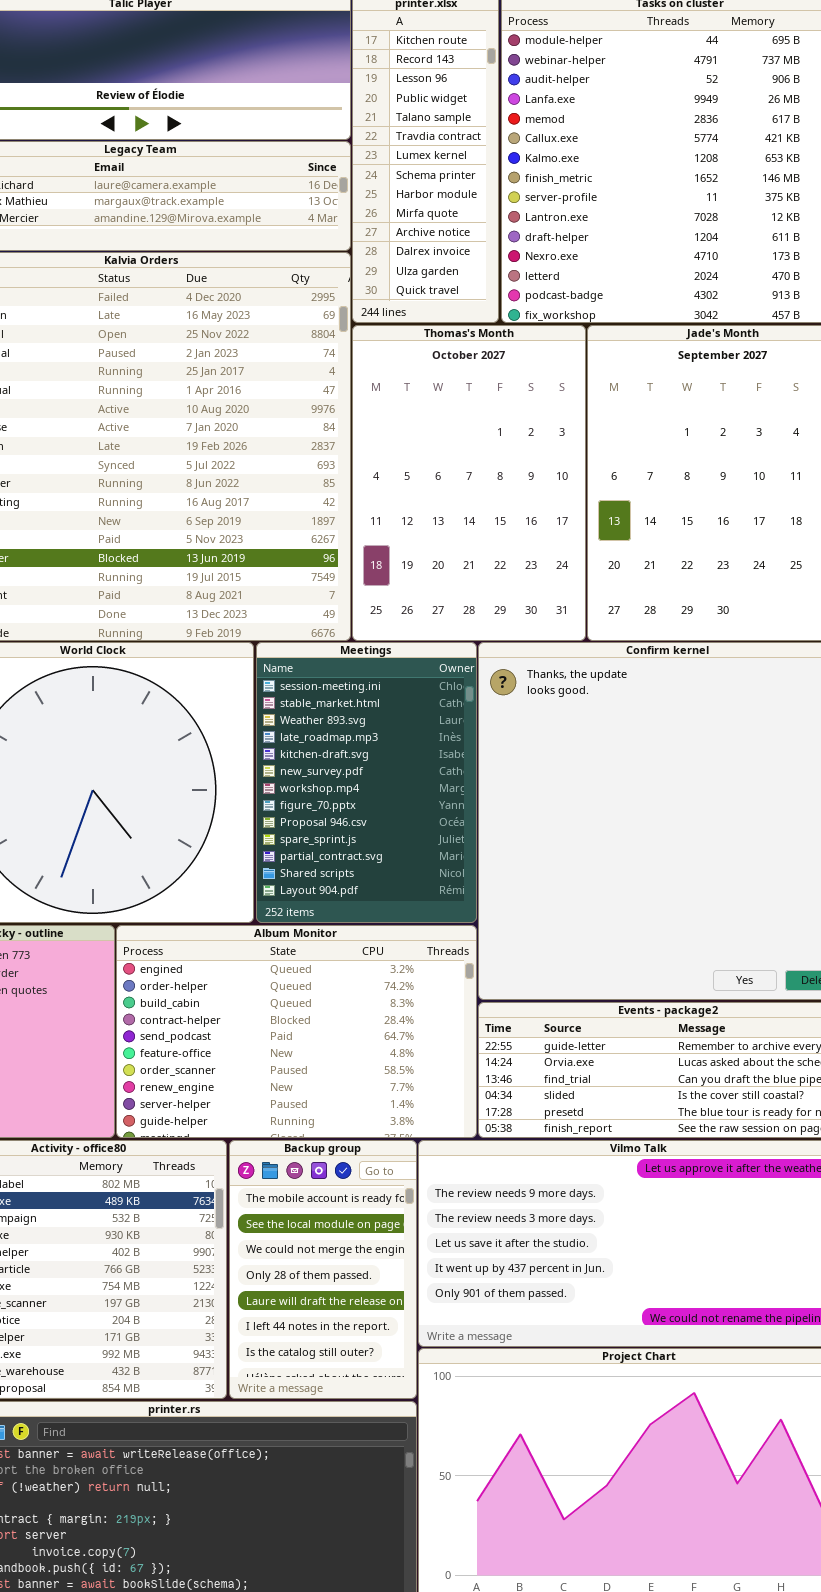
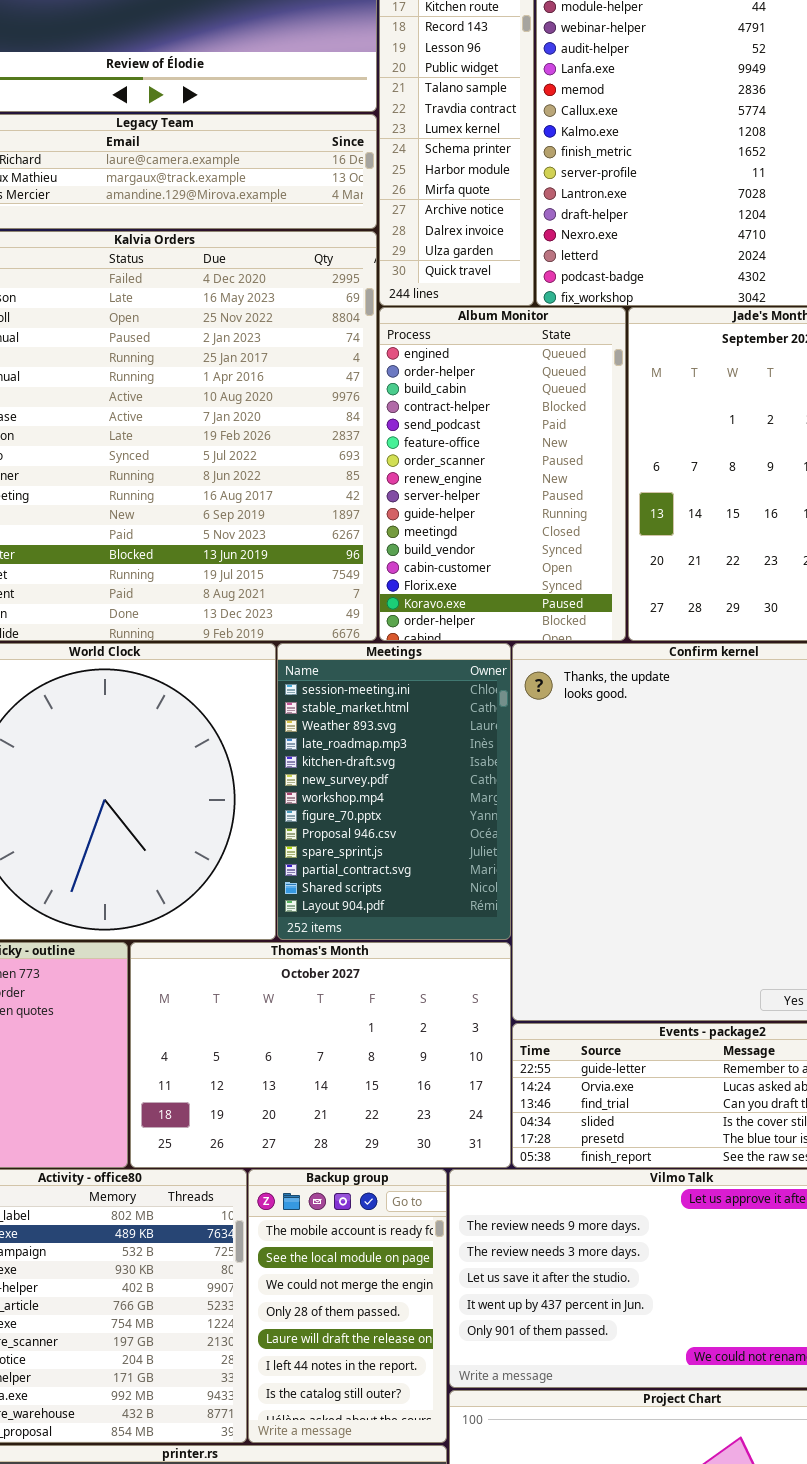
Thomas's Month: [352,325,586,641] -> [130,942,511,1168], moved, resized
Album Monitor: [116,925,477,1138] -> [379,307,626,641], moved, resized

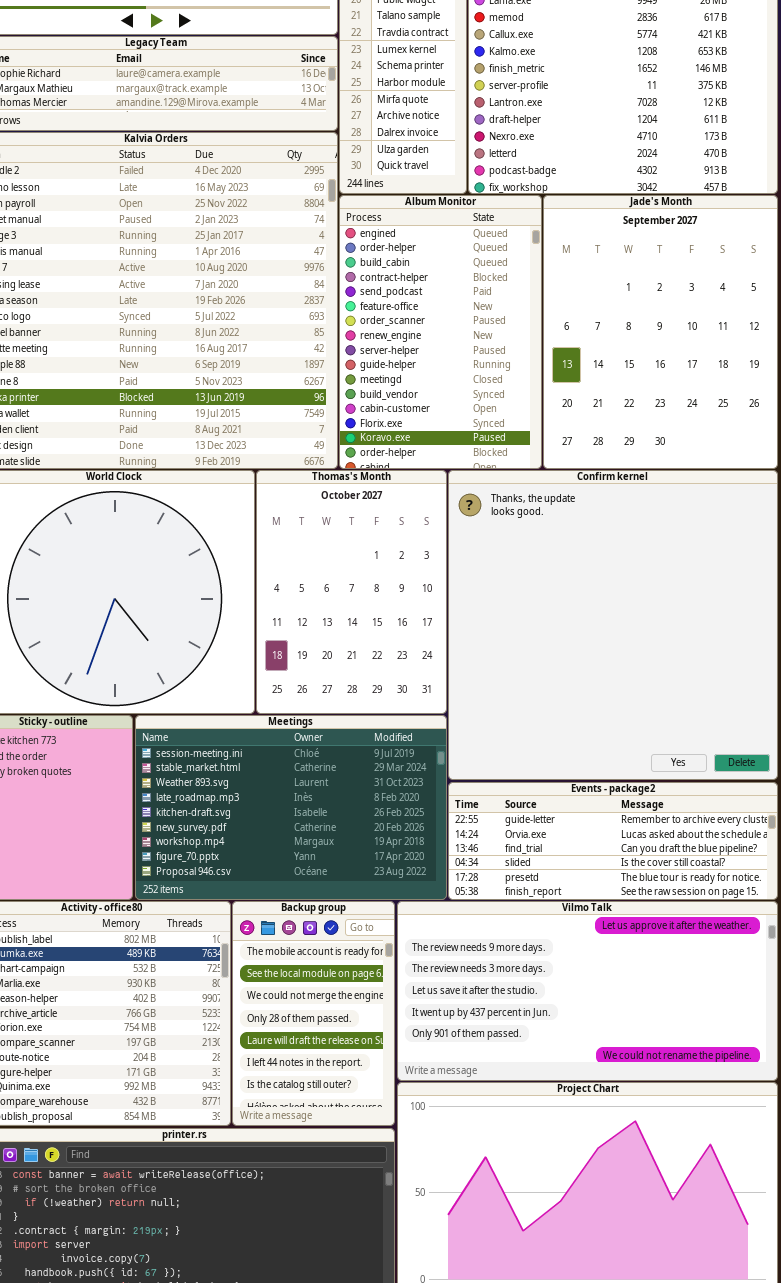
Meetings: [277,643,511,940] -> [135,715,447,900], moved, resized
Thomas's Month: [130,942,511,1168] -> [256,470,447,714], moved, resized

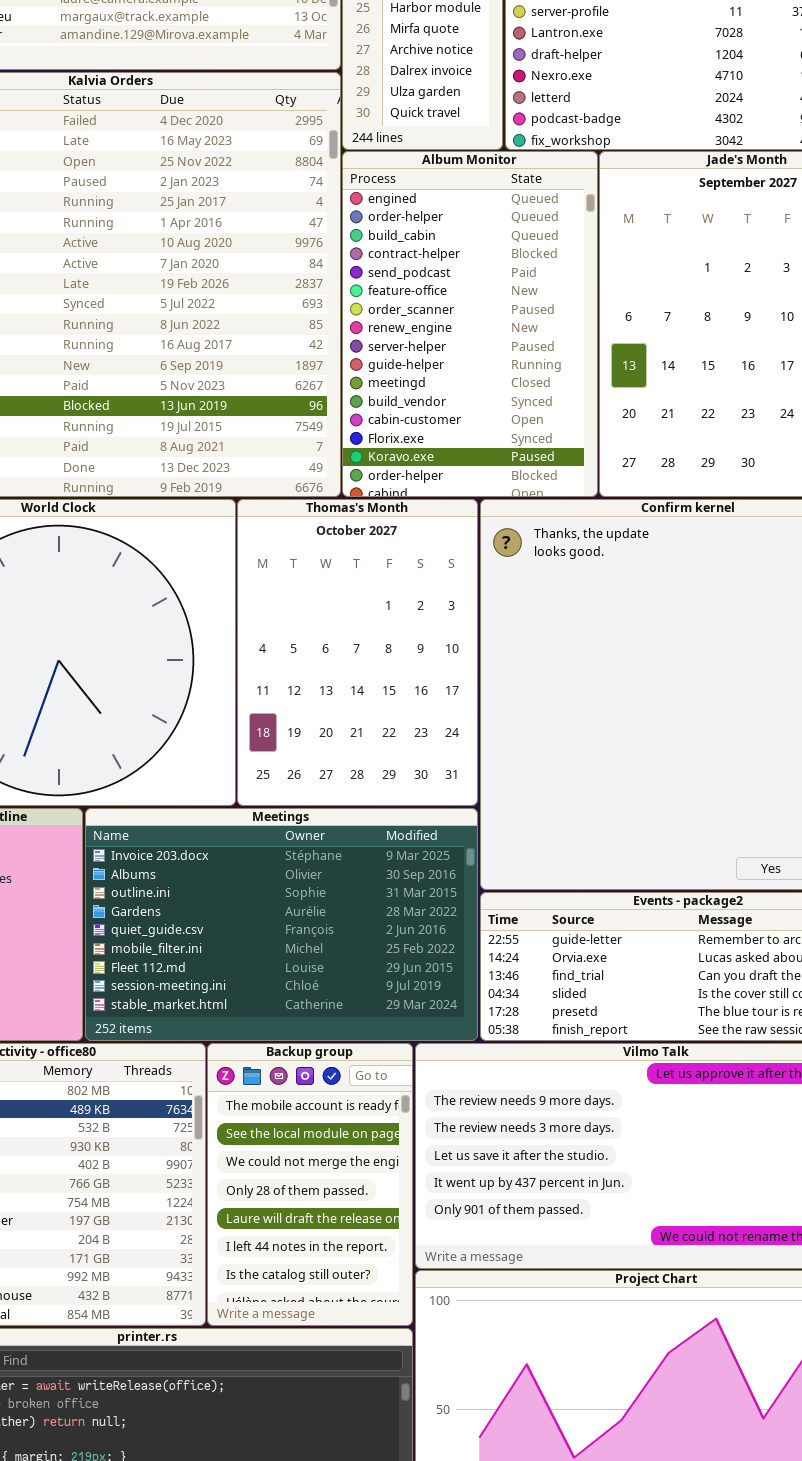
Meetings: [135,715,447,900] -> [85,808,478,1041], scrolled up 7 rows

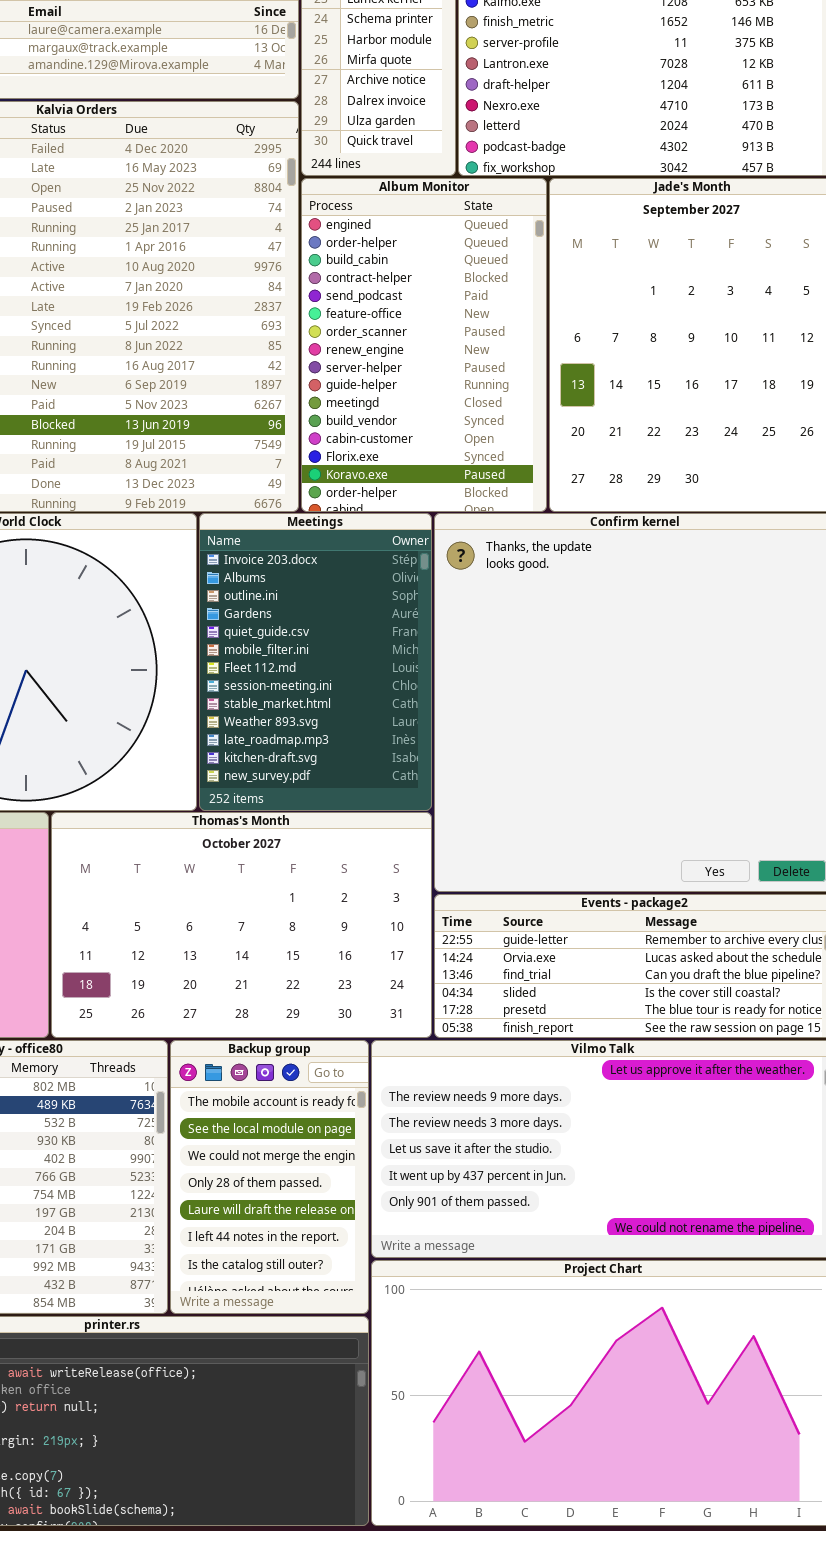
Thomas's Month: [237,499,478,806] -> [51,812,432,1038], moved, resized
Meetings: [85,808,478,1041] -> [199,513,432,811], moved, resized

